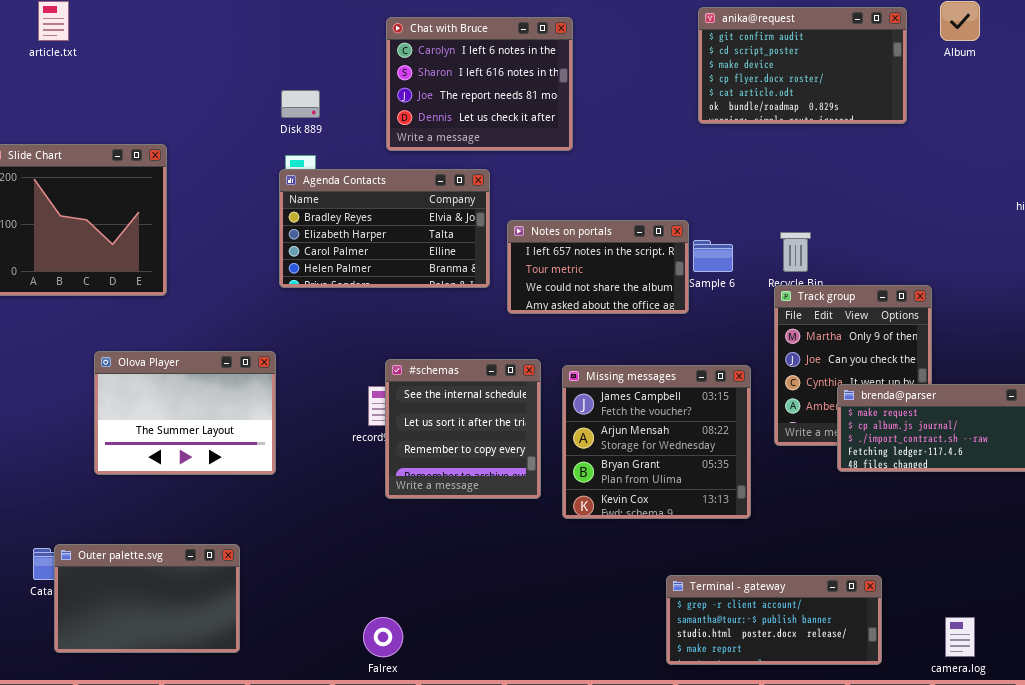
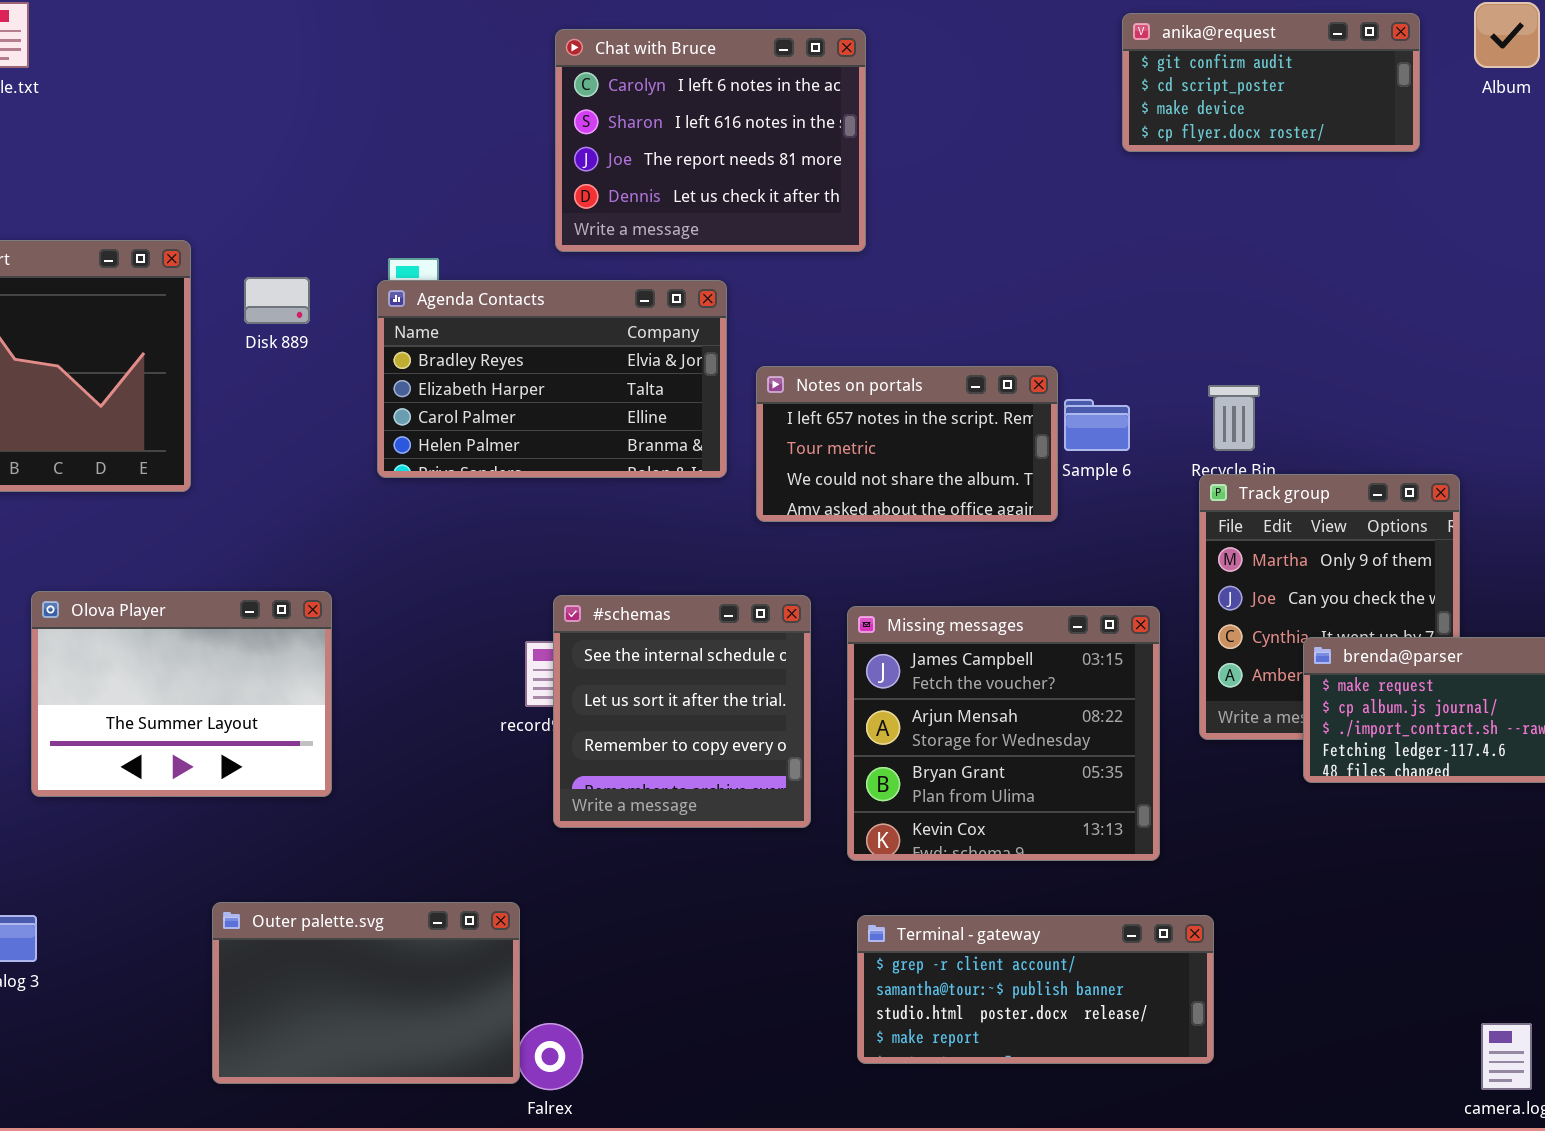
anika@request: [698,7,907,124] -> [1122,13,1420,152], resized
Disk 889: [281,90,320,118] -> [244,277,310,324], moved
Olova Player: [94,351,276,475] -> [31,591,332,797], moved
Outer palette.svg: [54,544,240,653] -> [212,902,520,1084], moved
Terminal - gateway: [666,575,882,665] -> [857,915,1214,1064], moved

